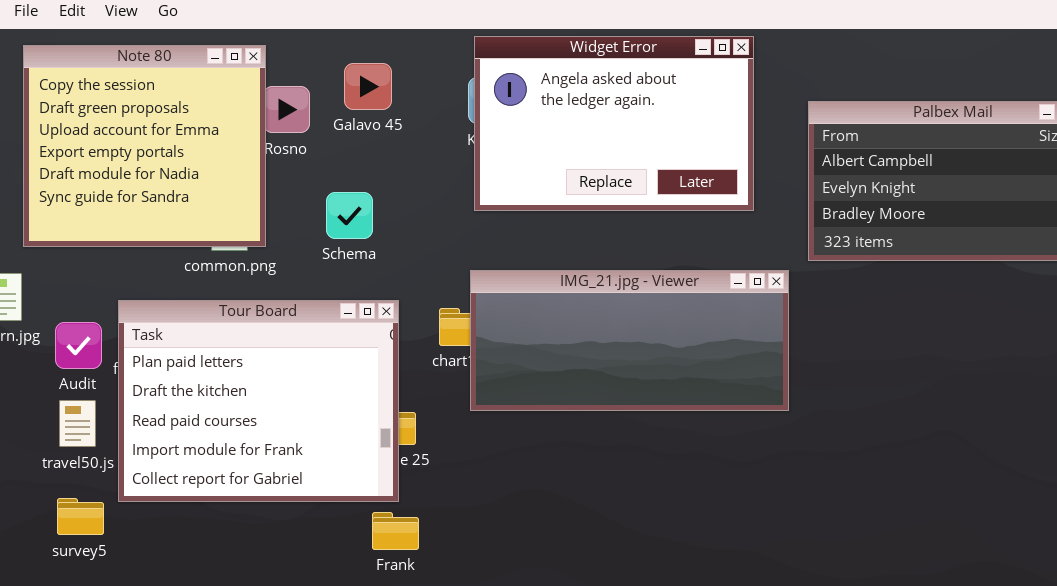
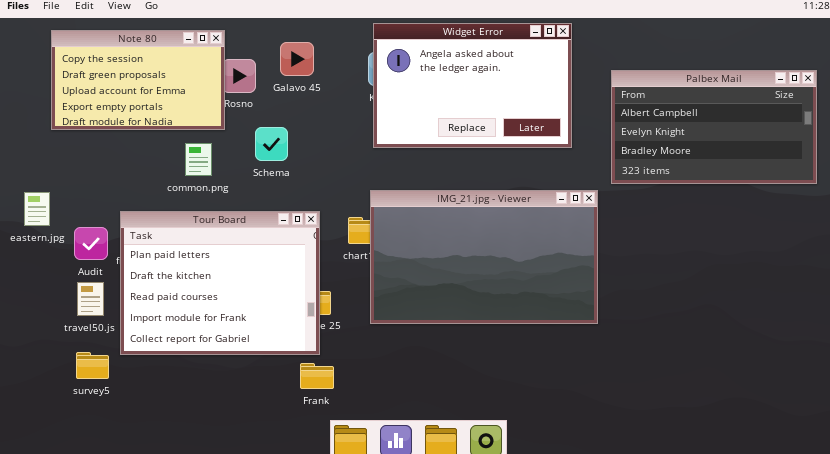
Note 80: [23,45,266,247] -> [51,30,225,130], resized
Schema: [326,192,373,239] -> [255,127,288,161], moved
IMG_21.jpg - Viewer: [470,270,789,411] -> [370,190,598,324], resized

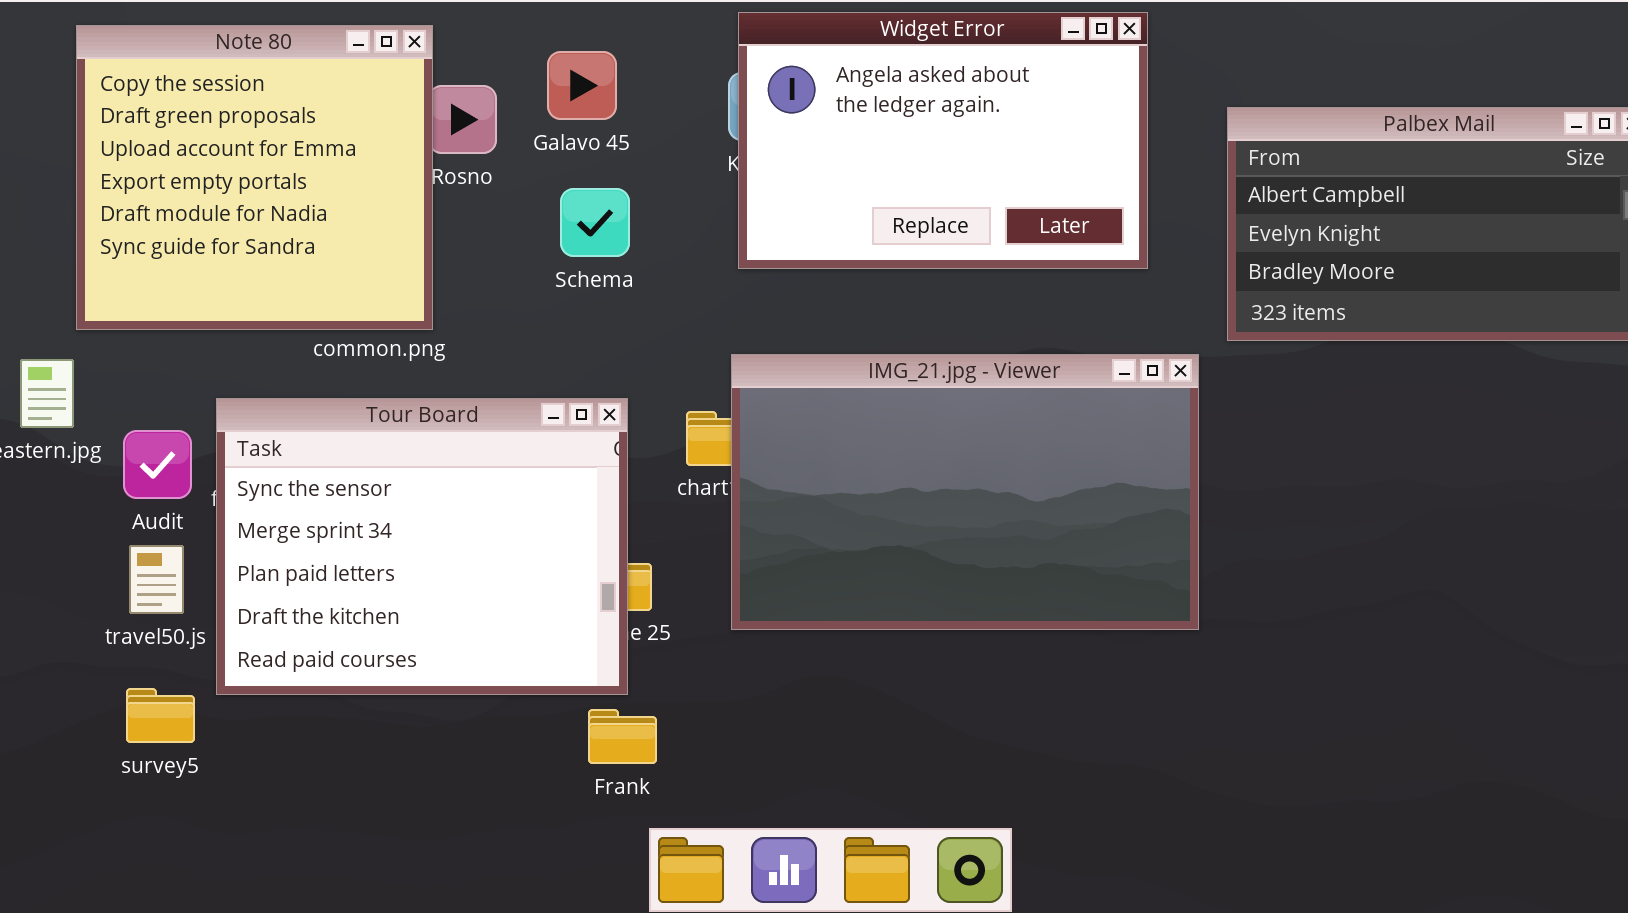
Note 80: [51,30,225,130] -> [76,25,433,330], resized
Schema: [255,127,288,161] -> [560,188,630,257], moved
Tour Board: [120,211,320,355] -> [216,398,628,695], scrolled up 2 rows

